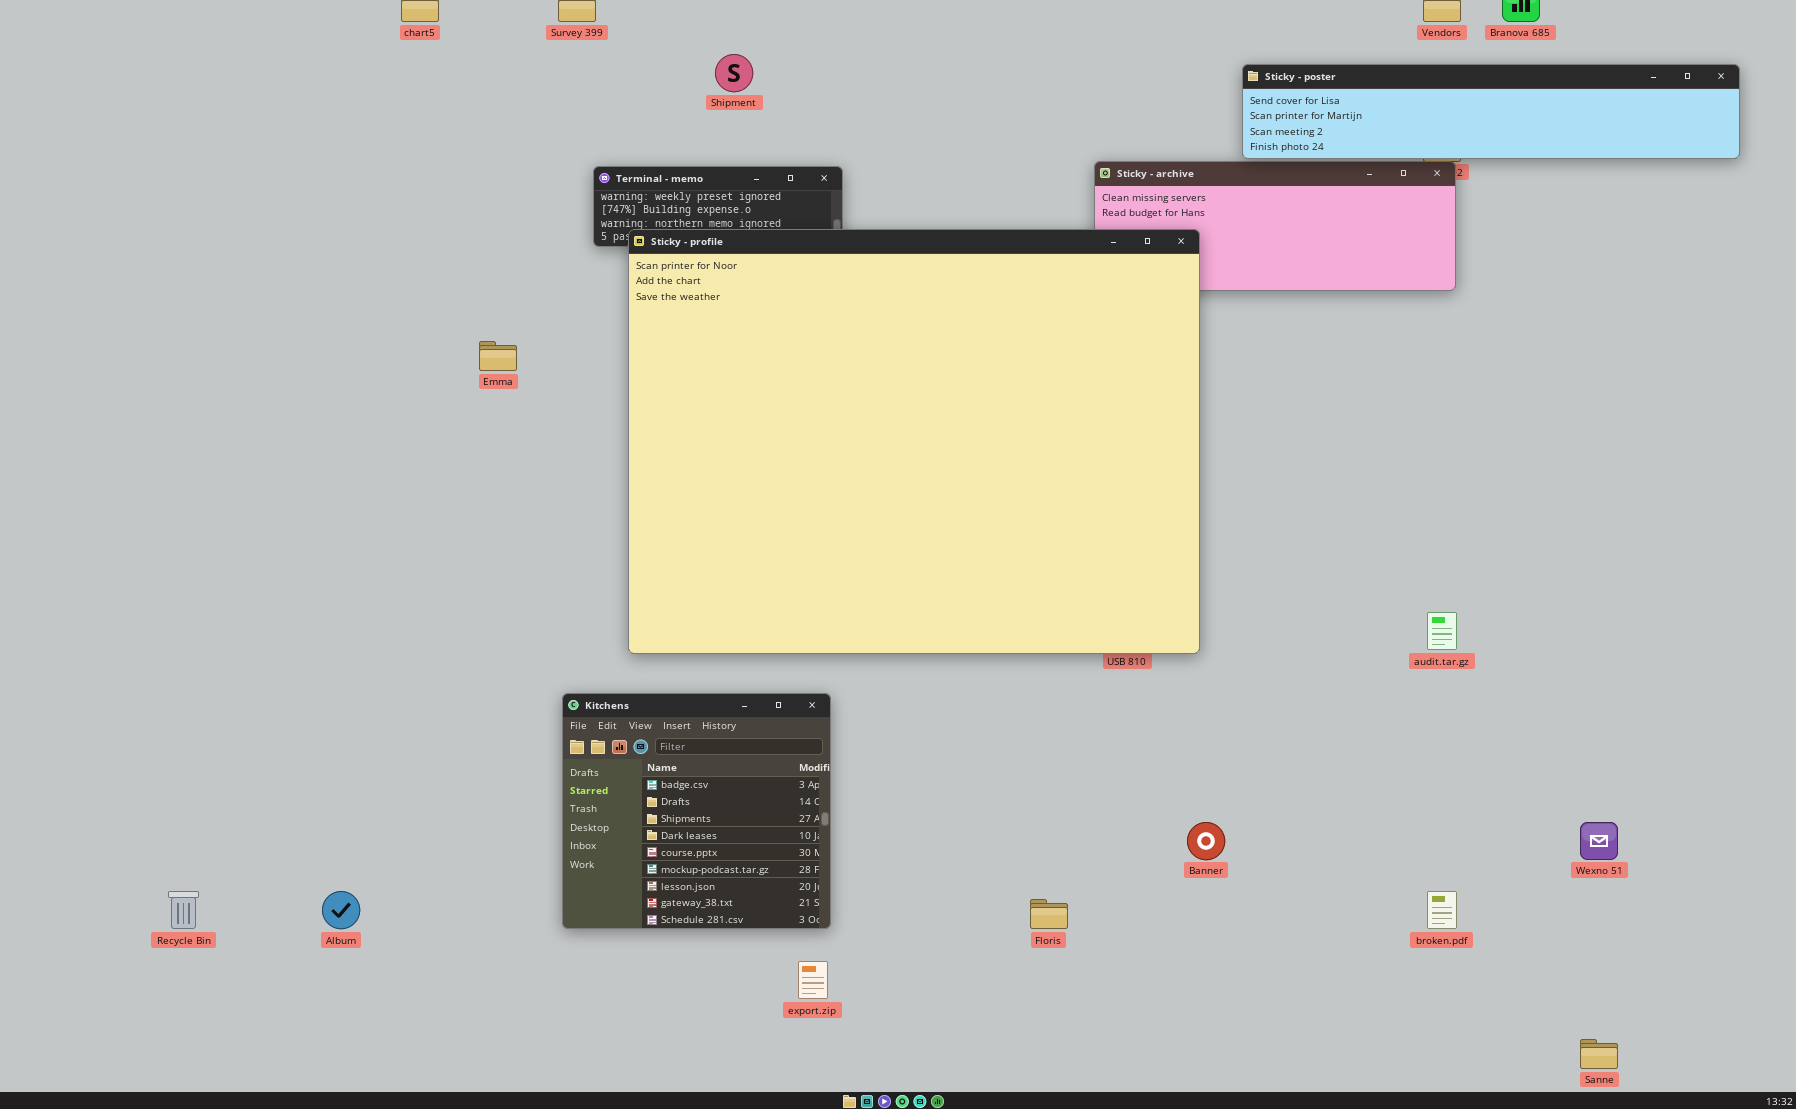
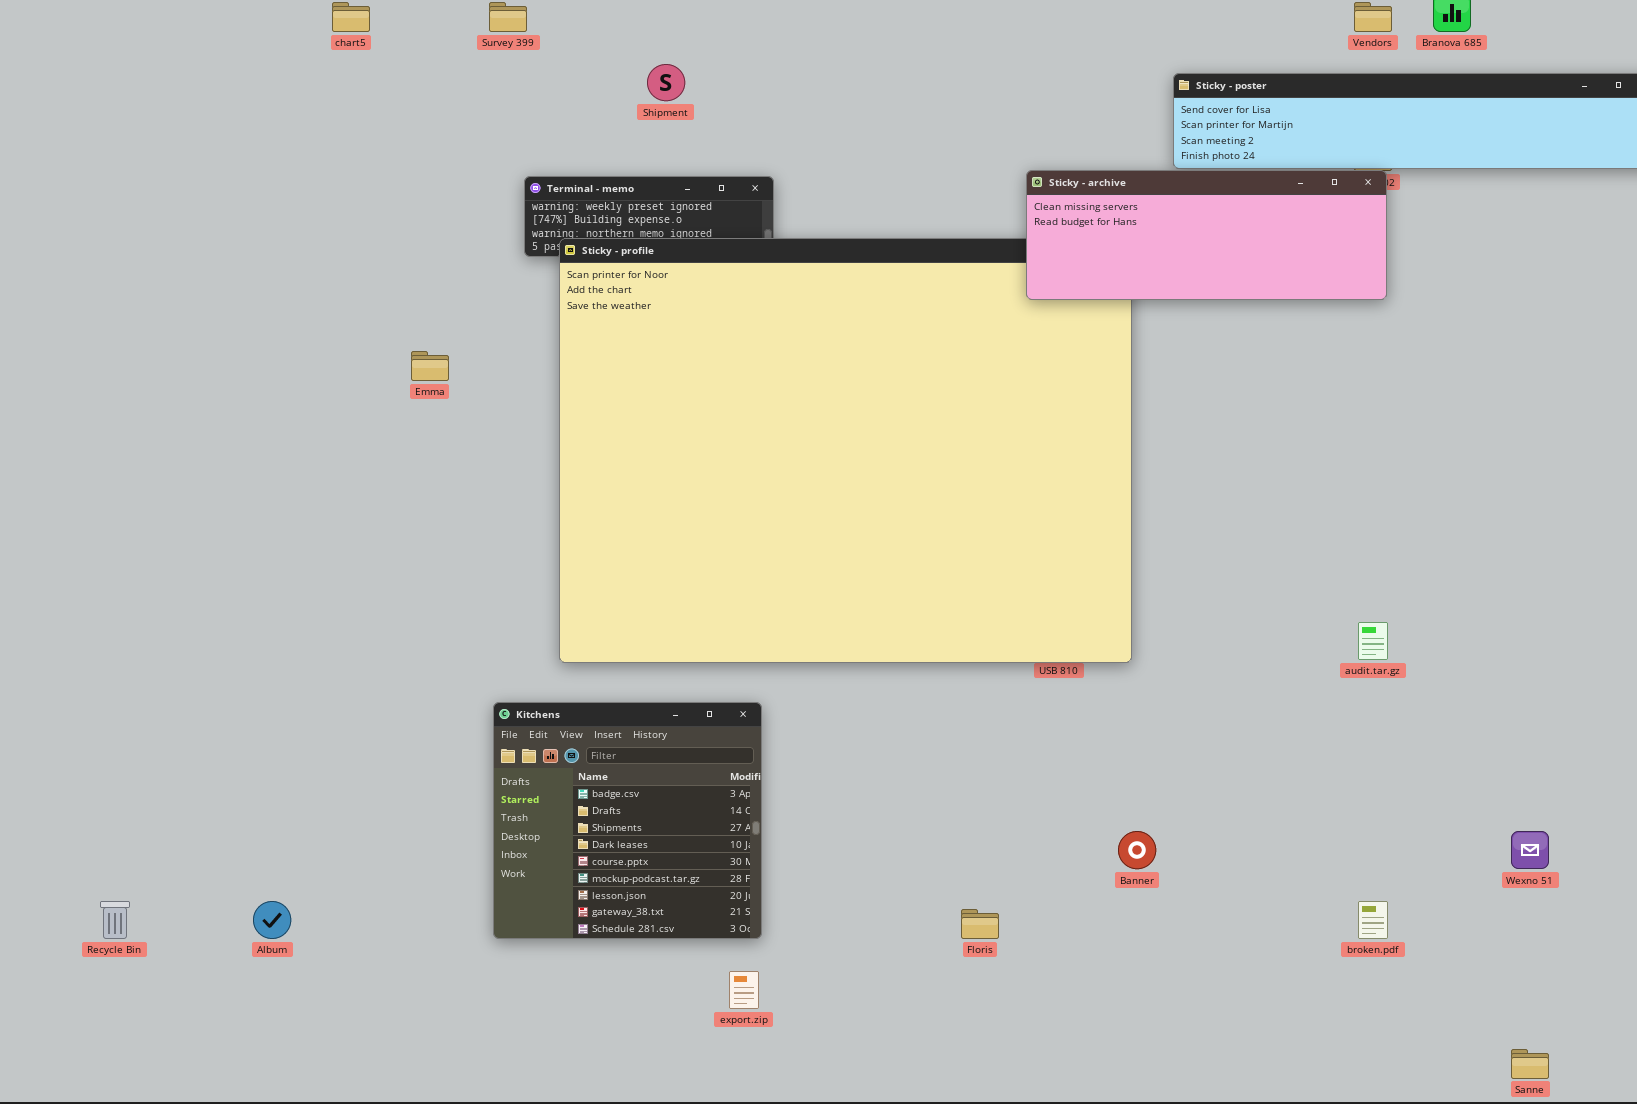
Sticky - archive: [1094,161,1456,291] -> [1026,170,1387,300], raised

